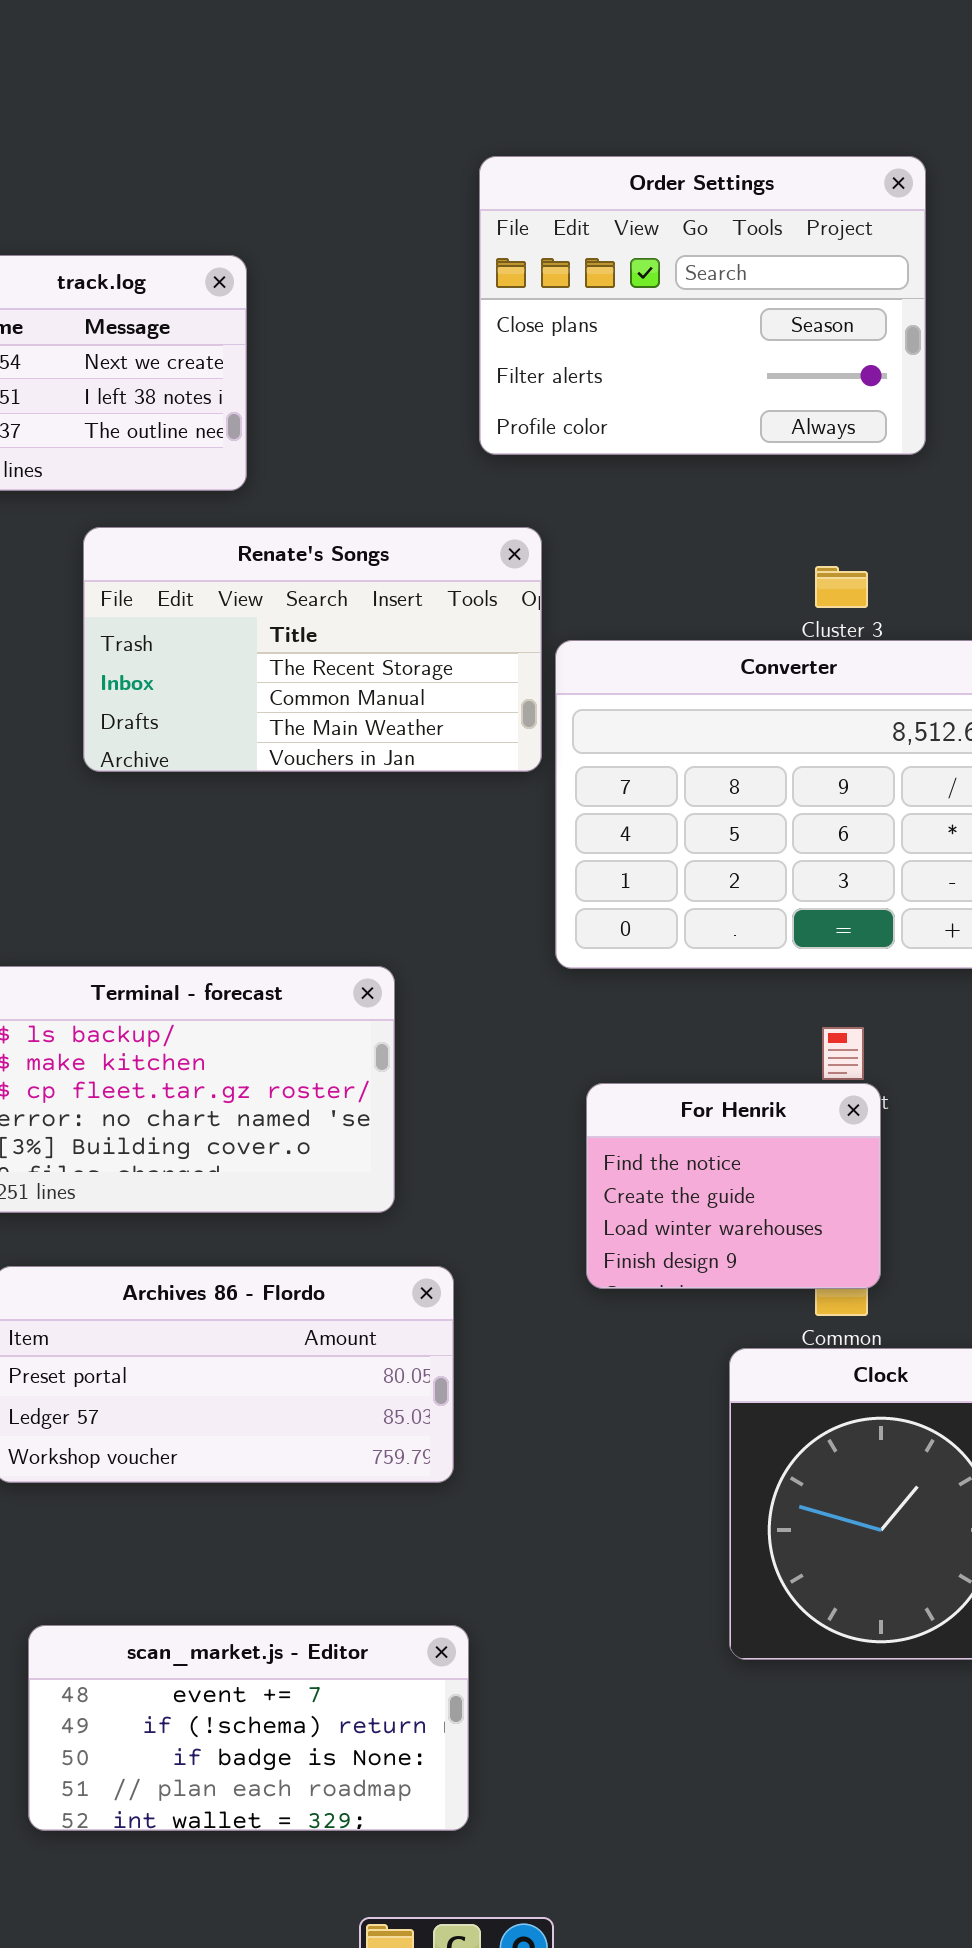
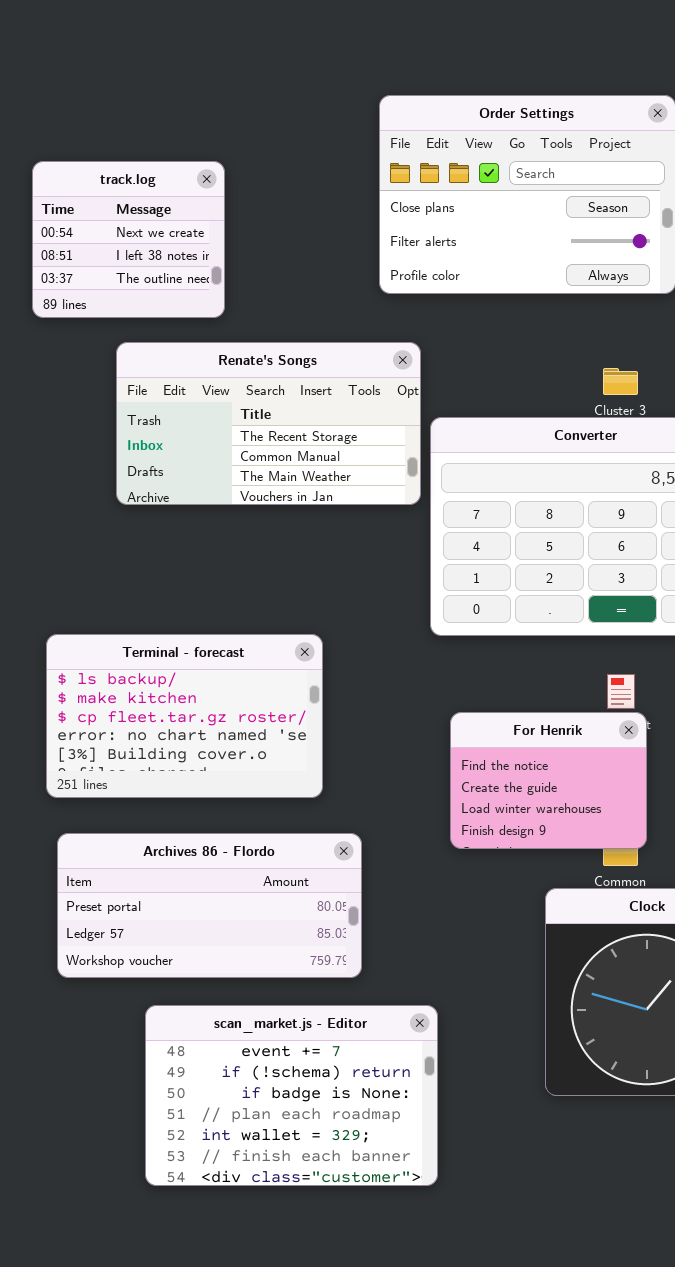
scan_market.js - Editor: [28,1625,469,1831] -> [145,1005,438,1186], moved, resized

